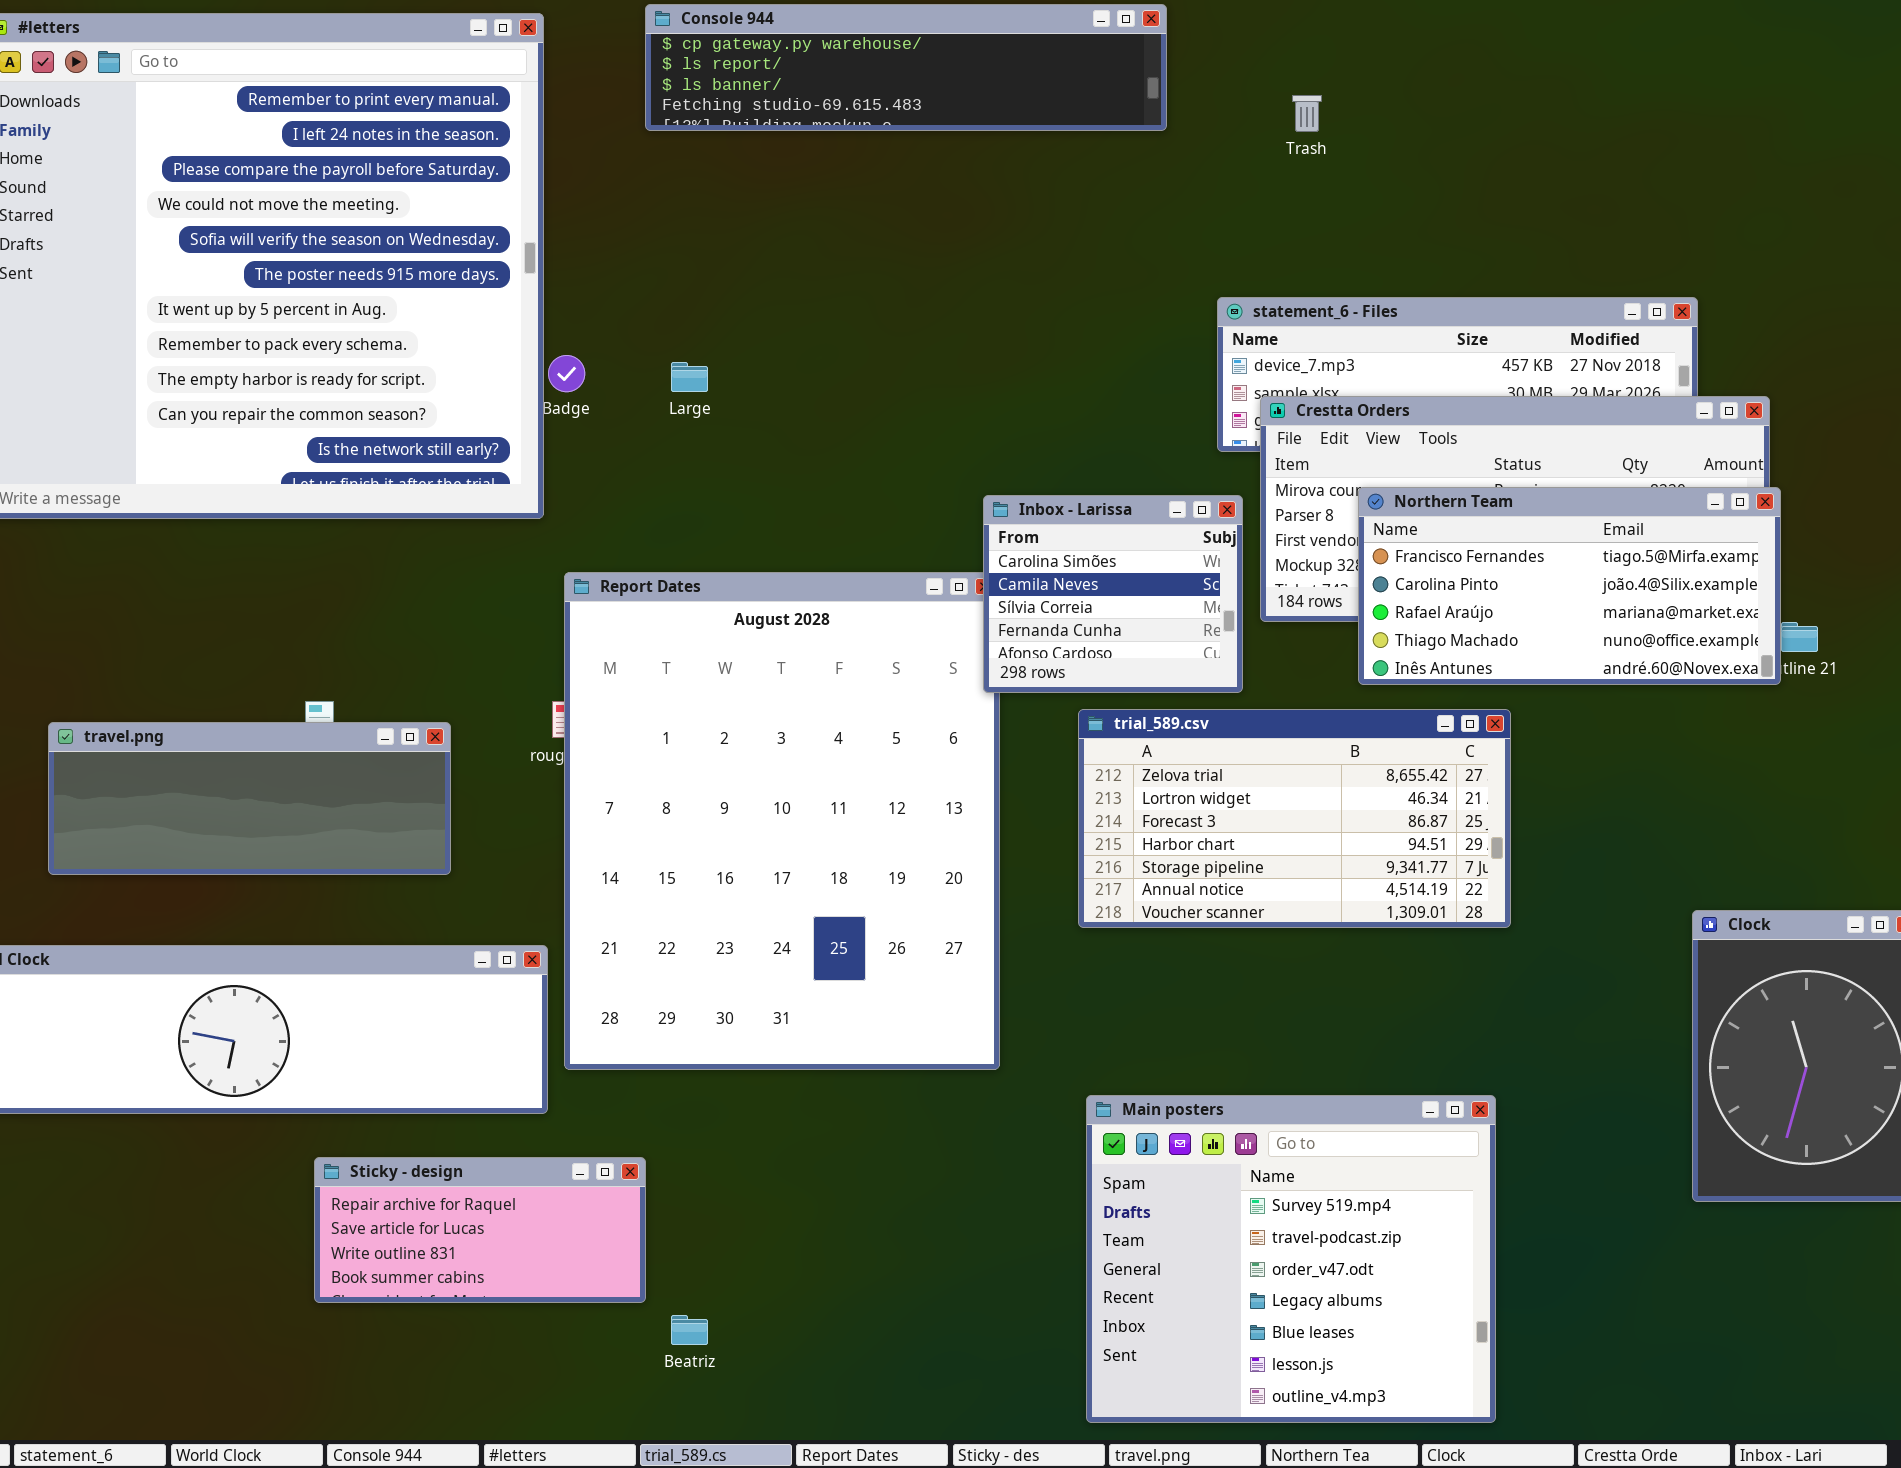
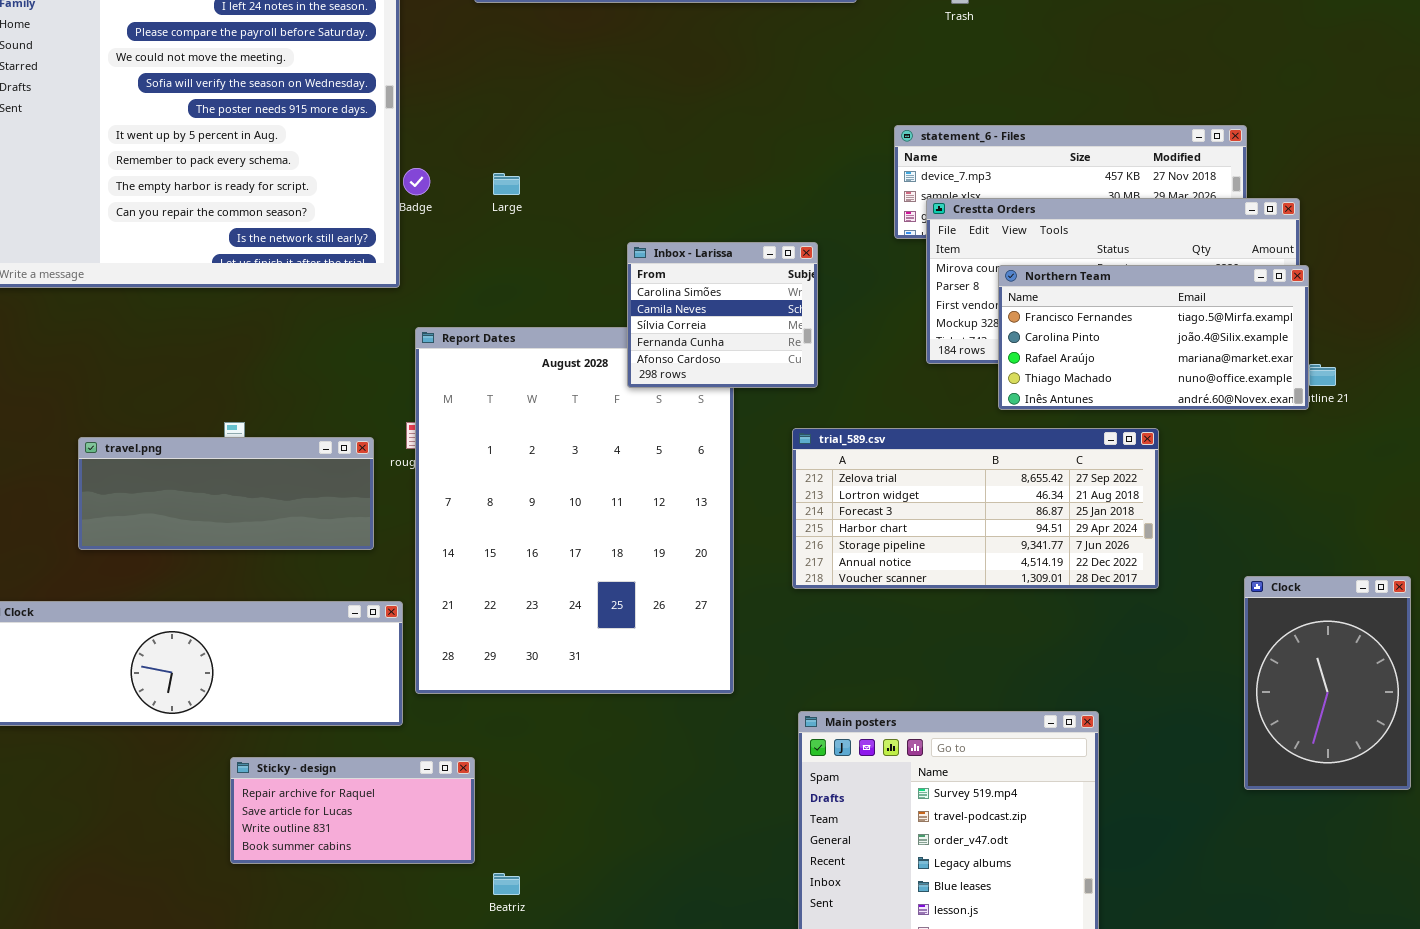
Inbox - Larissa: [983,495,1243,693] -> [627,242,818,388], moved
trial_589.csv: [1078,709,1511,928] -> [792,428,1159,589], resized
travel.png: [48,722,451,875] -> [78,437,374,550], moved

